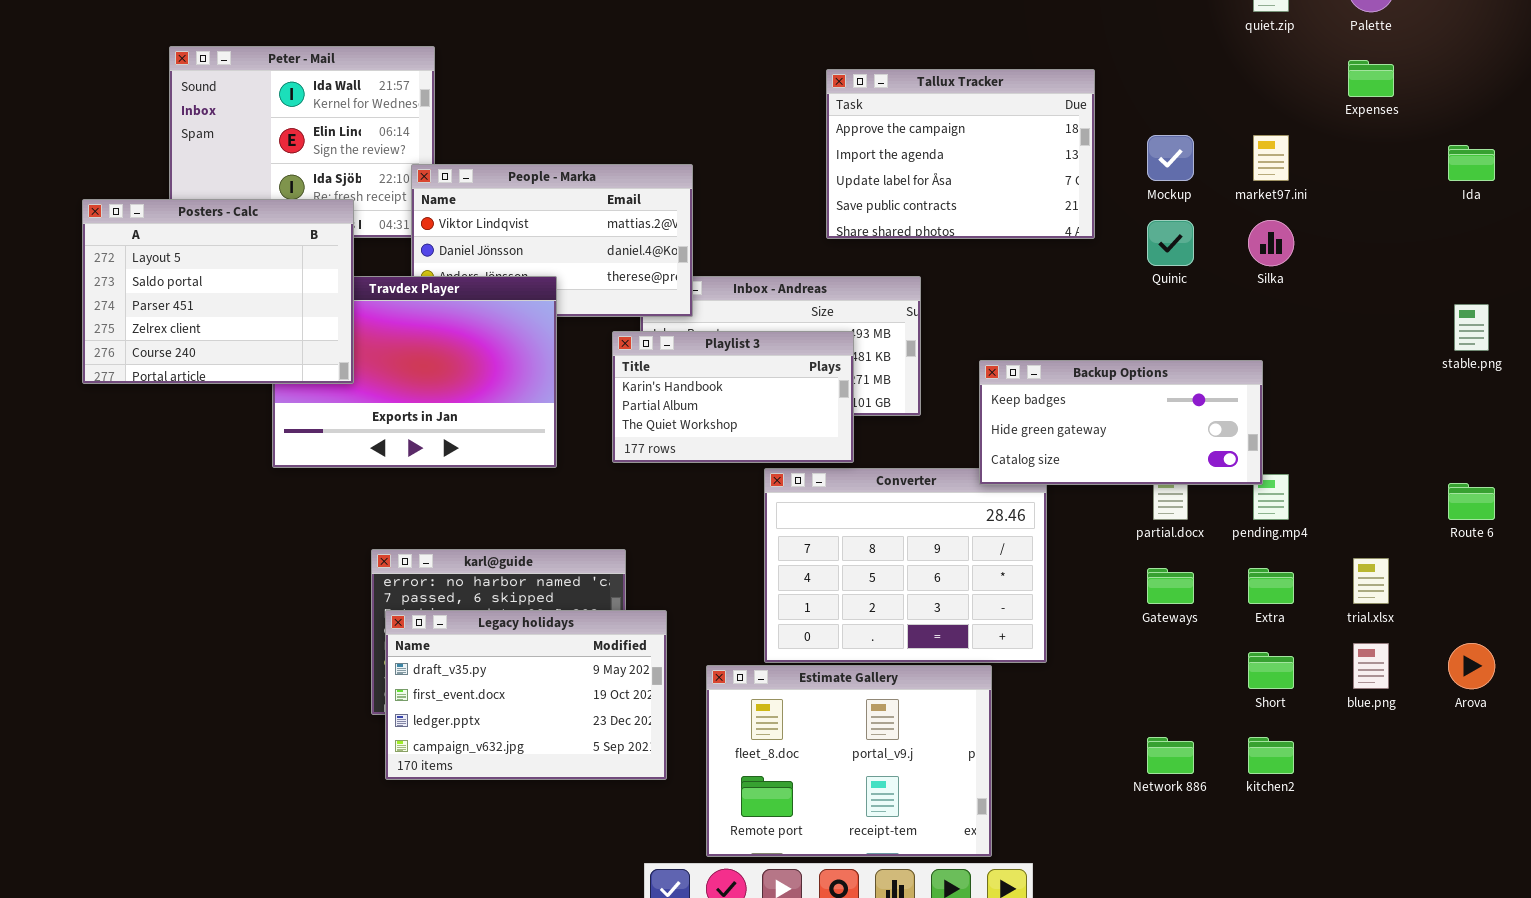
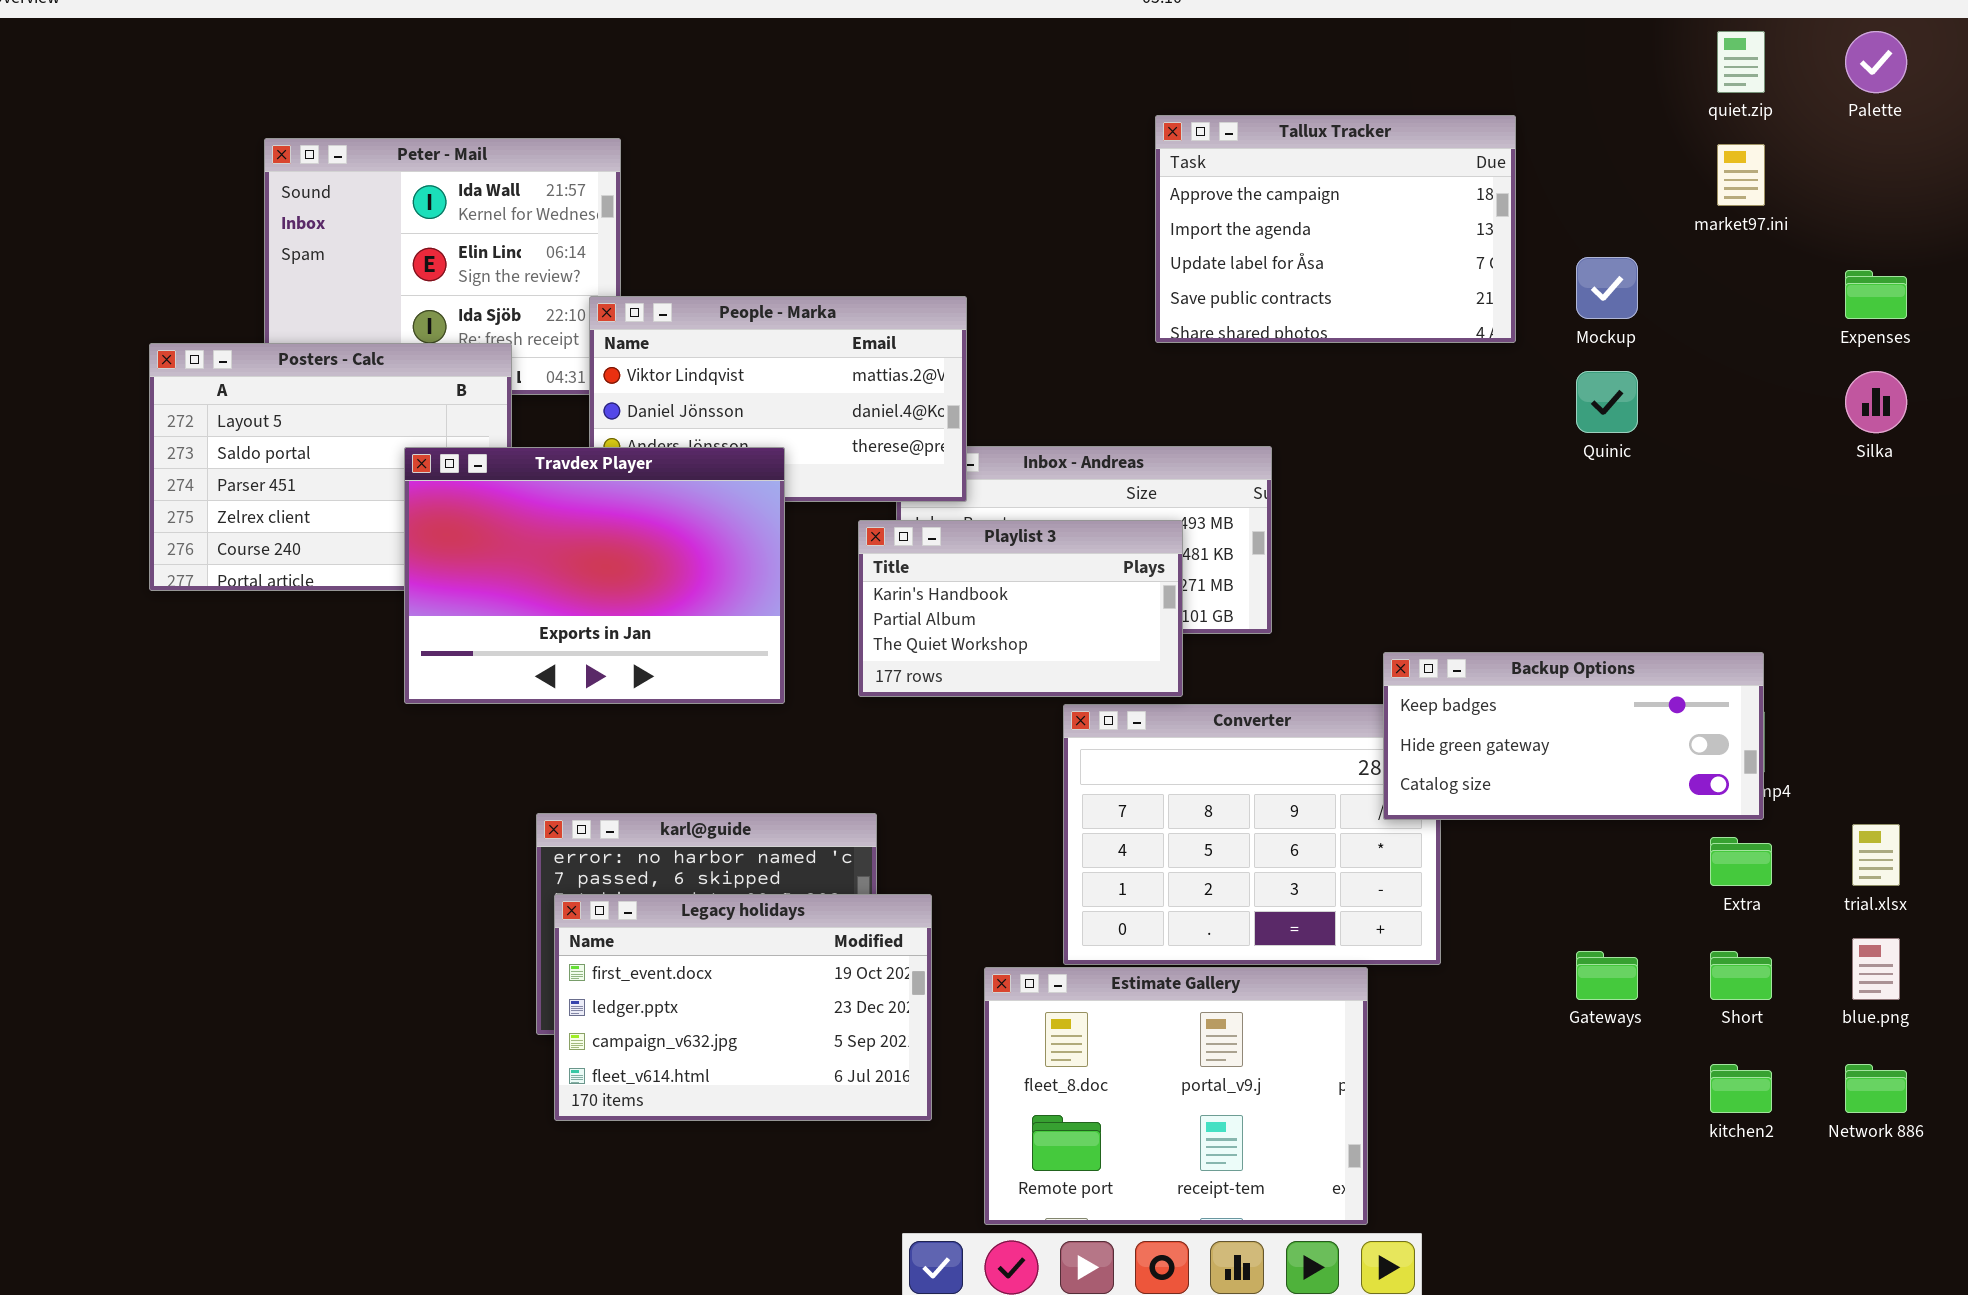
Expenses: [1348,60,1394,97] -> [1845,270,1907,319], moved
Tallux Tracker: [826,69,1095,239] -> [1155,115,1516,343], moved
market97.ini: [1253,135,1289,181] -> [1717,144,1765,206], moved
Silka: [1248,220,1294,266] -> [1845,371,1907,433], moved
Travdex Player: [272,276,557,468] -> [404,447,785,704], raised
Backup Options: [979,360,1263,485] -> [1383,652,1764,820], moved
Gateways: [1147,568,1194,604] -> [1576,951,1638,1000], moved
Legacy holidays: [385,610,667,780] -> [554,894,932,1121], scrolled down 1 row
Network 886: [1147,737,1194,774] -> [1845,1064,1907,1113], moved

